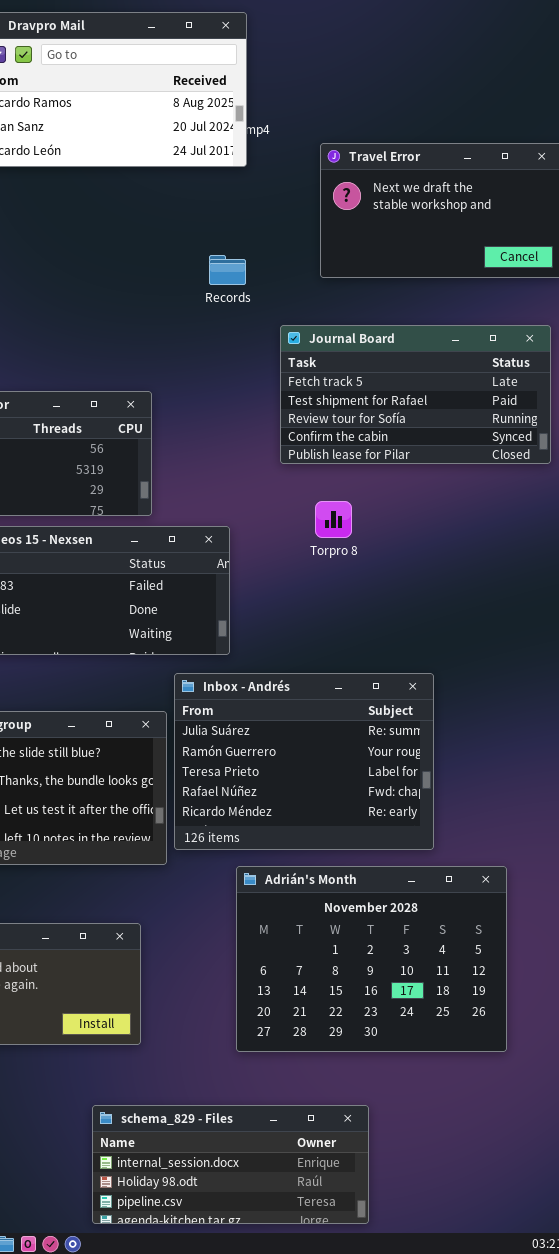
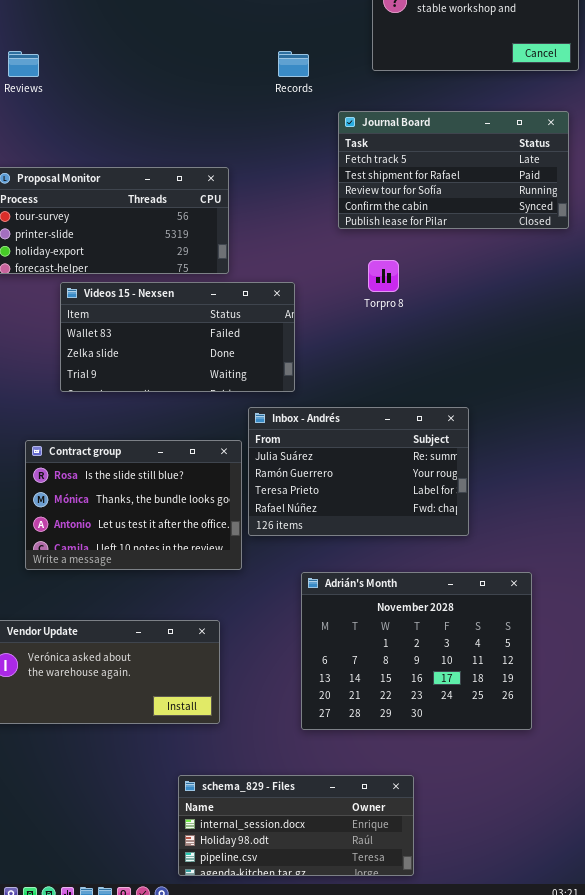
Inbox - Andrés: [174,673,434,850] -> [248,407,469,536], resized

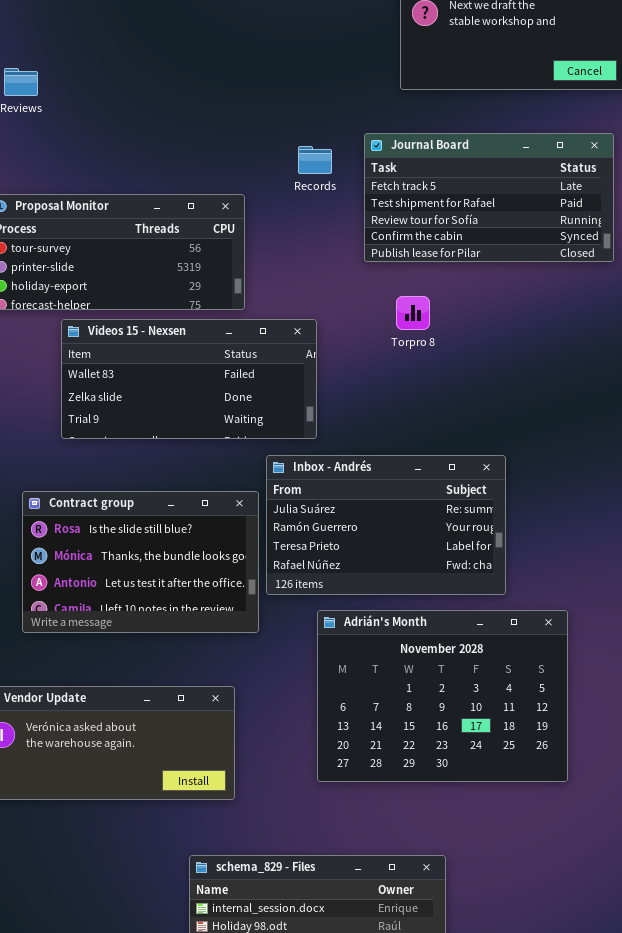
Records: [278,51,309,77] -> [298,146,332,174], moved
Adrián's Month: [301,572,532,730] -> [317,610,568,782], moved

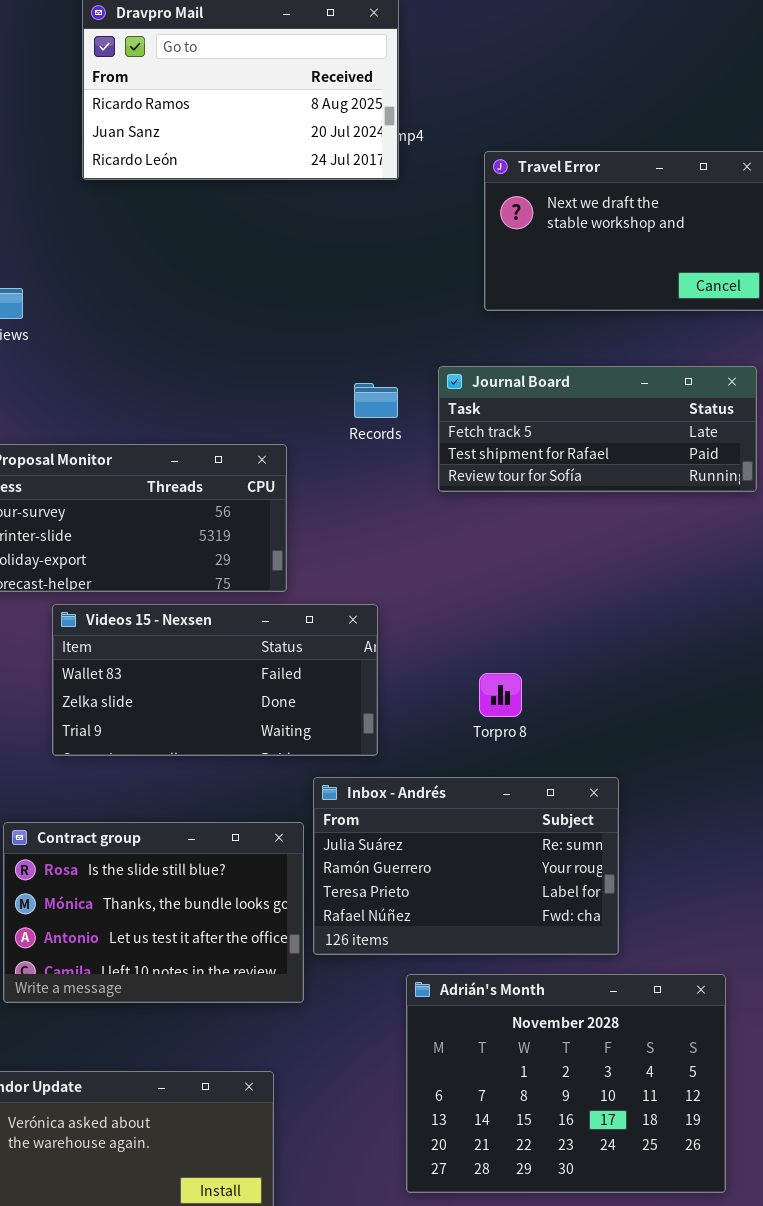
Journal Board: [364,133,614,262] -> [438,366,757,492], resized
Torpro 8: [396,296,430,330] -> [479,673,522,717], moved
Adrián's Month: [317,610,568,782] -> [406,974,726,1193], moved

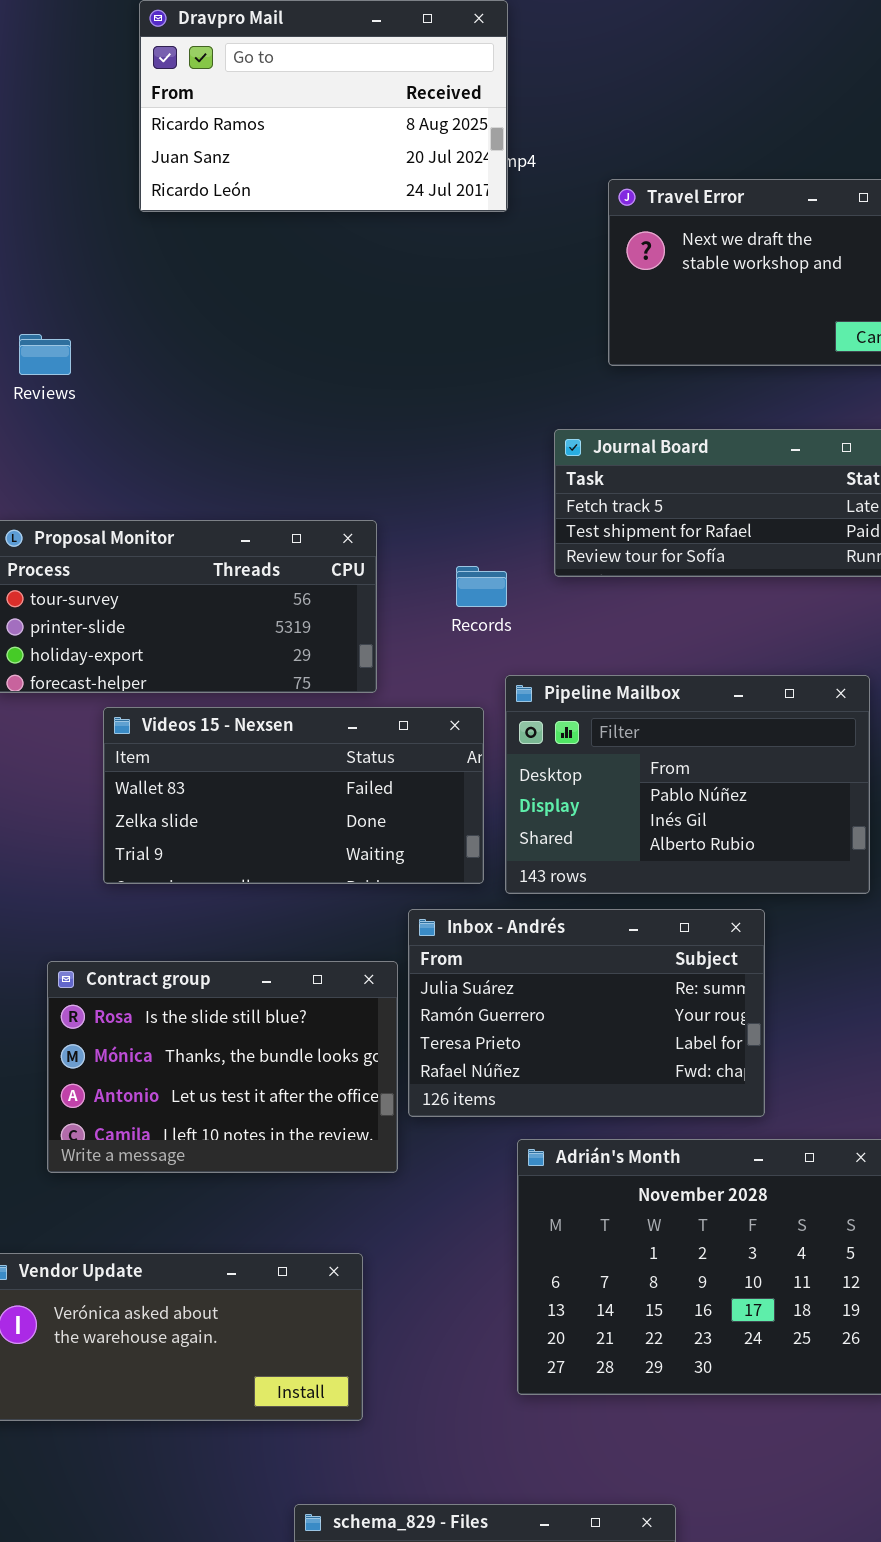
Records: [354,383,398,418] -> [456,566,507,607], moved
Pipeline Mailbox: none -> [505,675,870,894], opened

